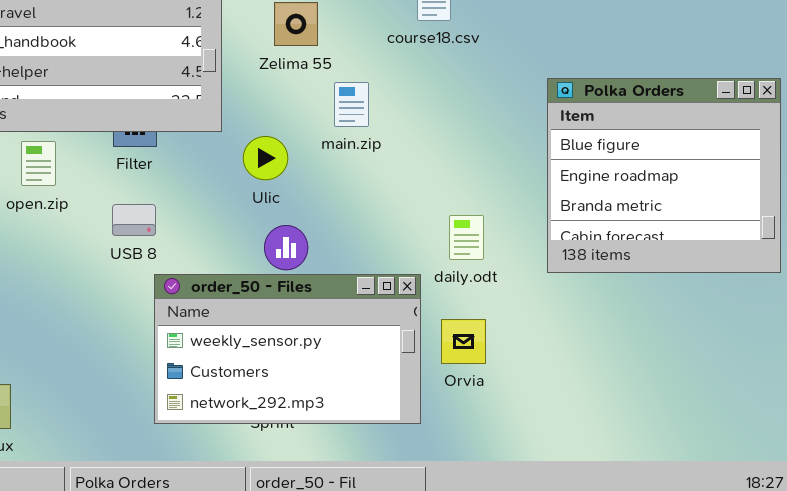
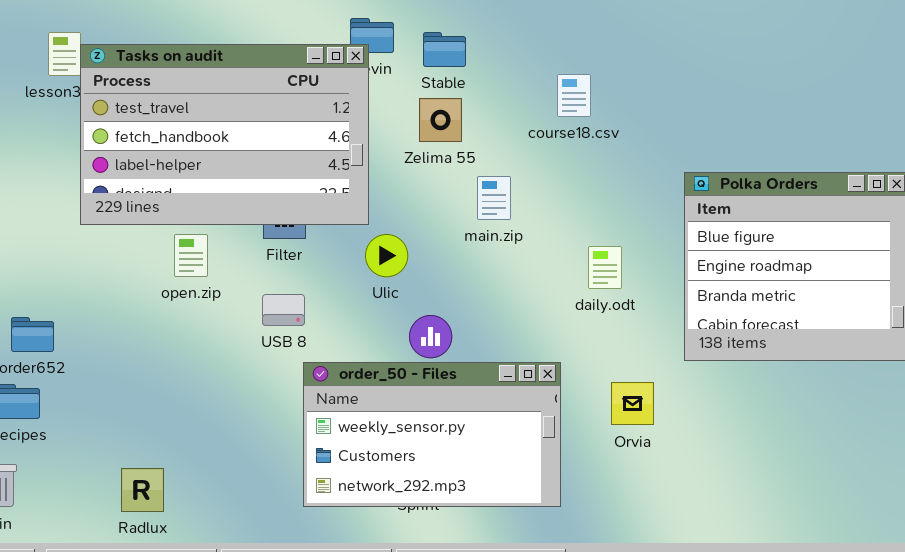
Ulic: [243,136,288,180] -> [365,234,408,277], moved
daily.odt: [449,215,484,260] -> [588,246,622,289], moved
Orvia: [441,319,486,364] -> [611,382,654,425], moved

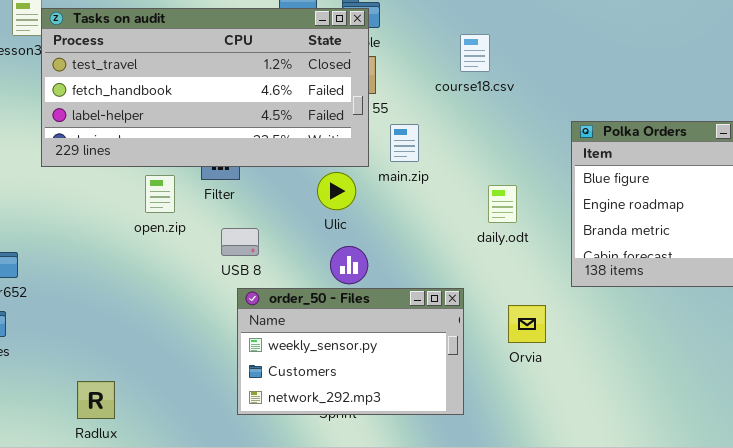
Tasks on audit: [80,44,369,225] -> [41,8,369,167], resized
open.zip: [174,234,208,277] -> [145,175,175,213], moved
Ulic: [365,234,408,277] -> [317,172,356,210], moved
USB 8: [262,294,305,326] -> [221,228,259,256], moved

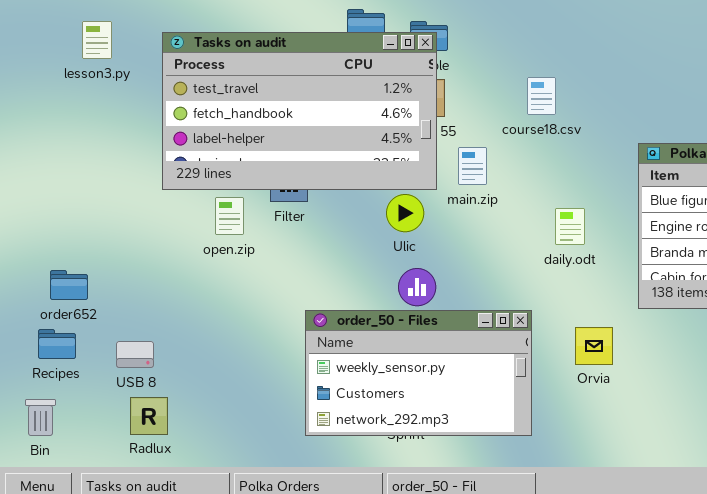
Tasks on audit: [41,8,369,167] -> [162,32,437,190], resized
course18.csv: [460,34,490,72] -> [527,77,556,115], moved
USB 8: [221,228,259,256] -> [116,341,154,368], moved
Radlux: [77,381,115,419] -> [130,397,168,435], moved

